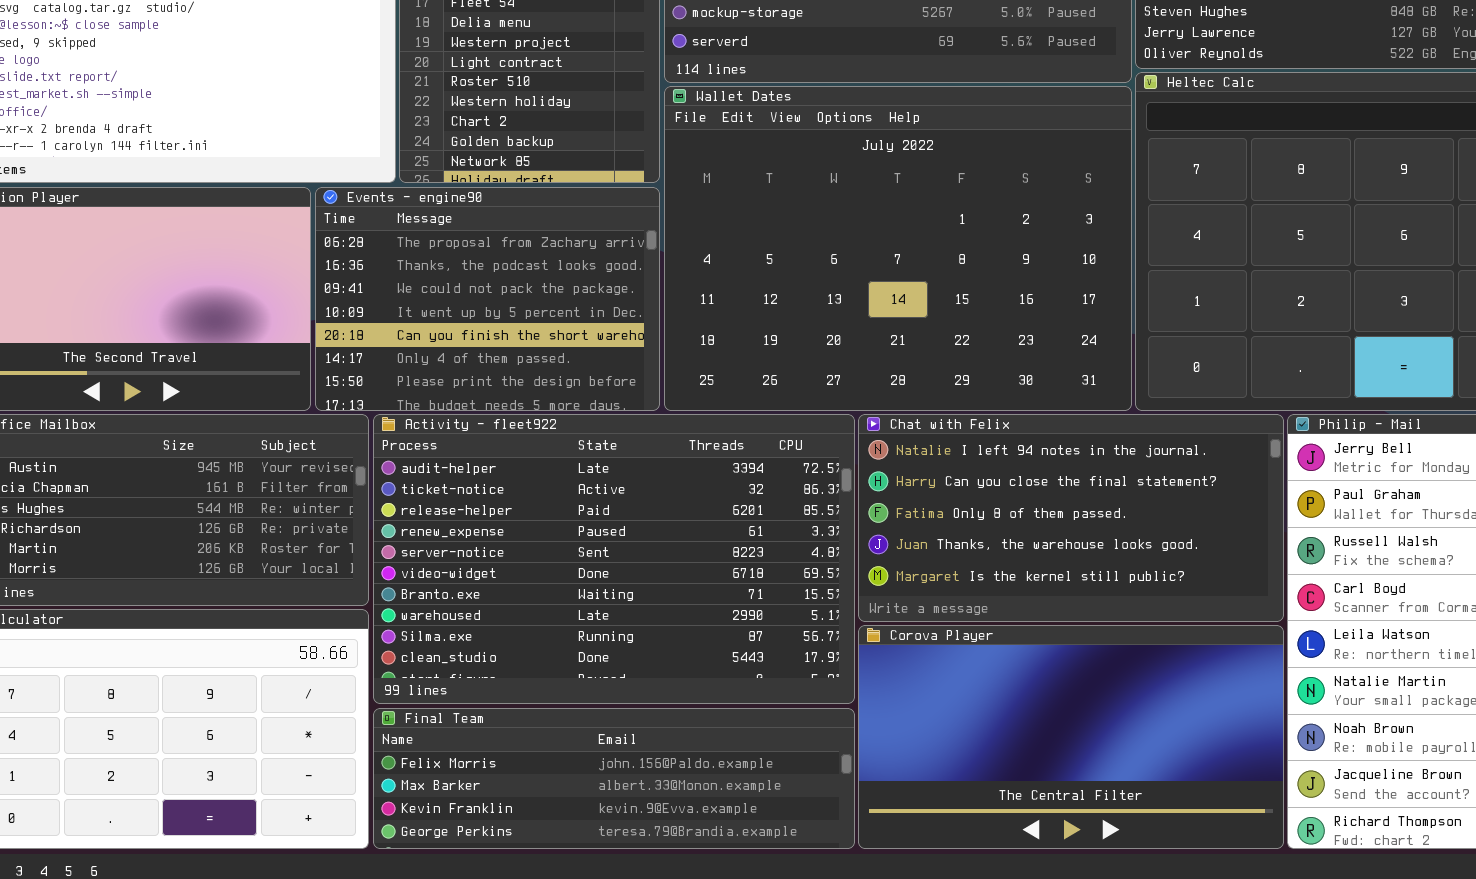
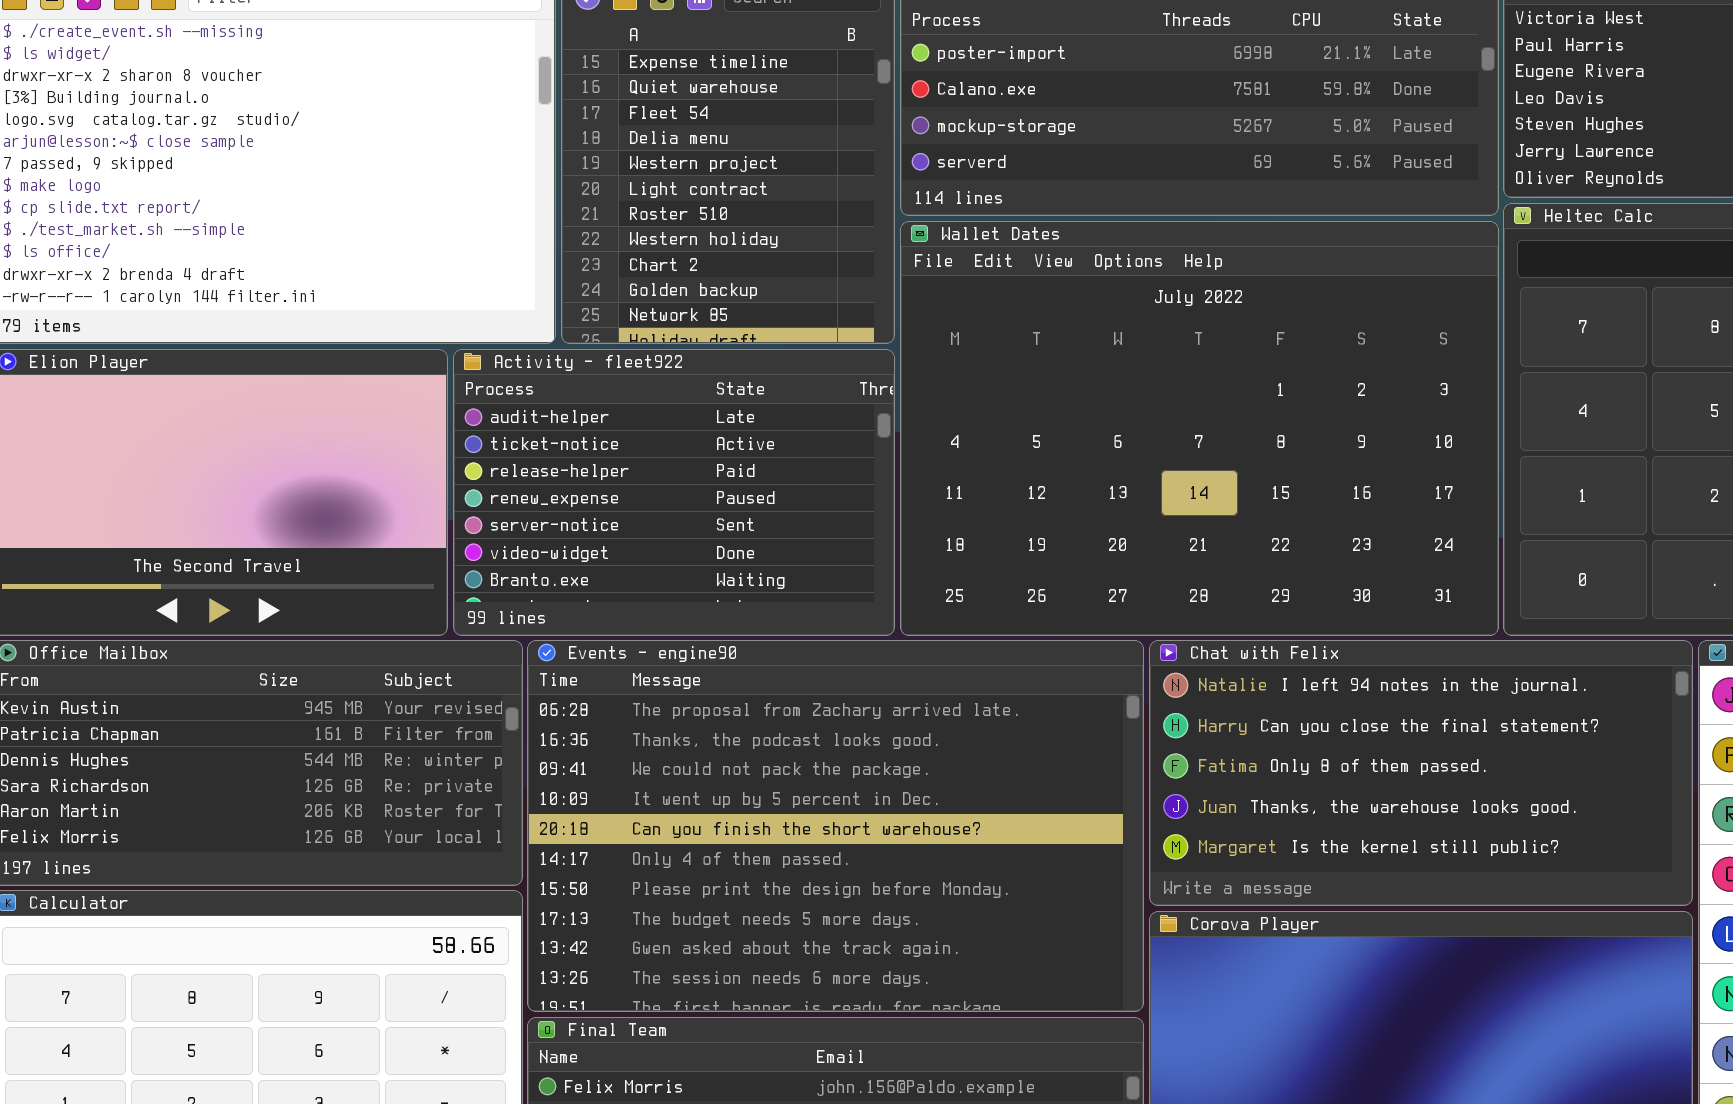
Events - engine90: [315,187,660,411] -> [527,640,1144,1012], moved, resized
Activity - fleet922: [373,414,855,704] -> [453,349,895,636], moved, resized

